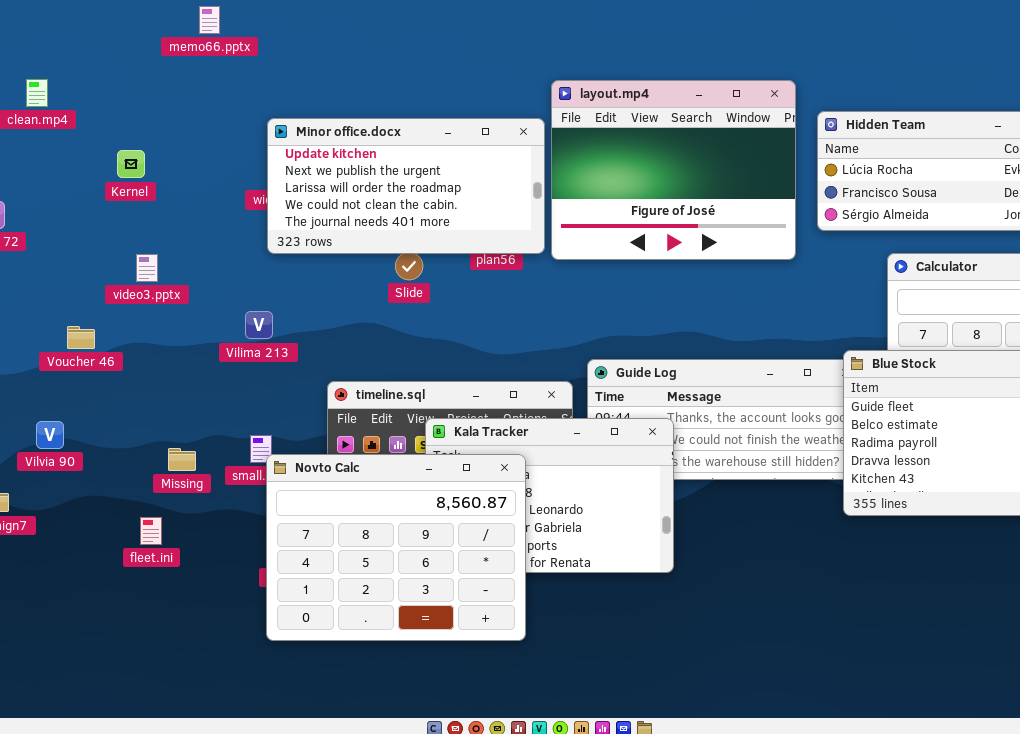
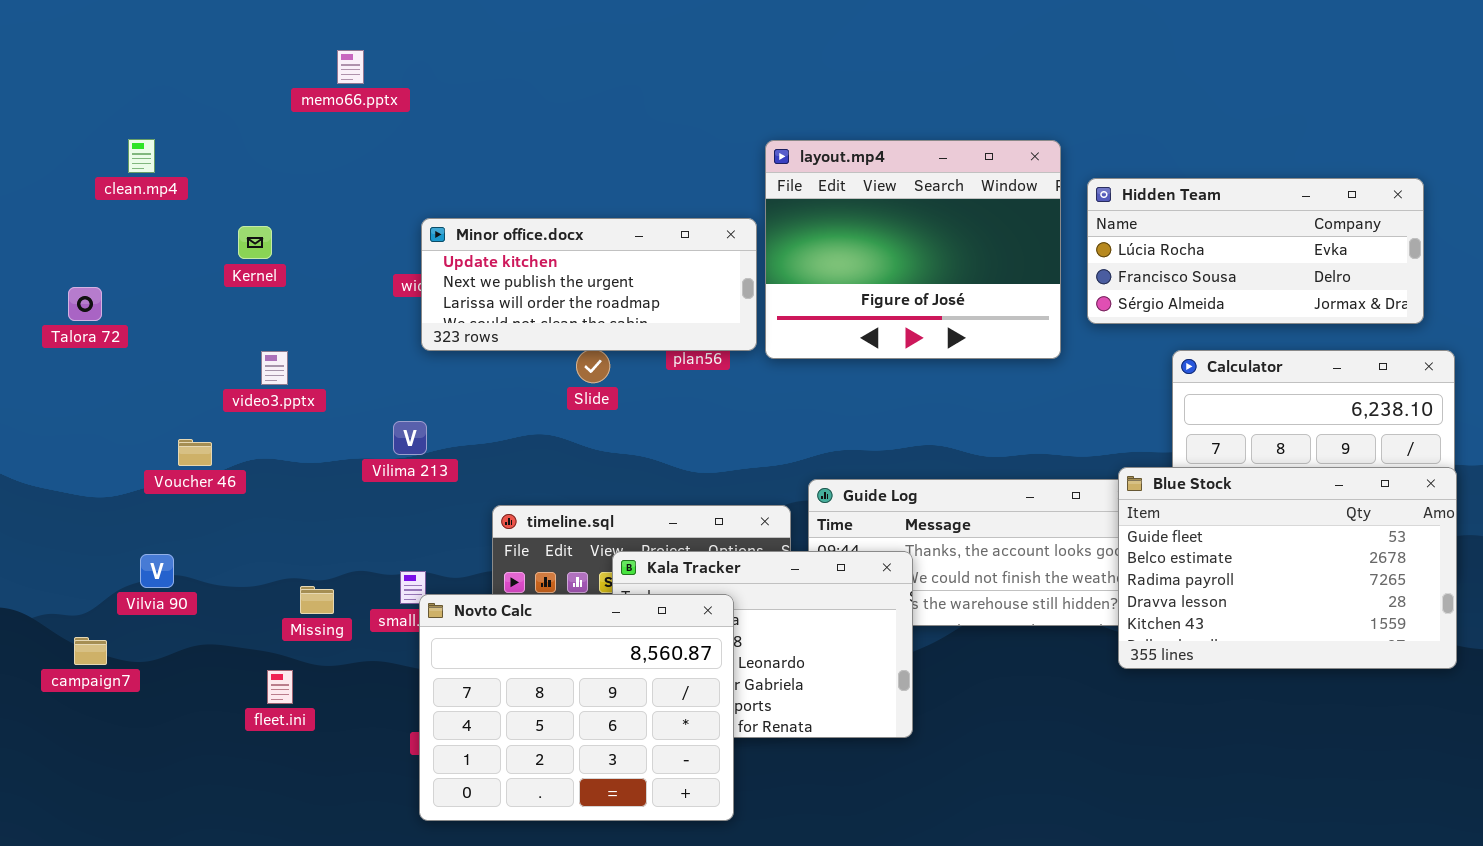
Minor office.docx: [267,118,545,254] -> [421,218,757,351], resized

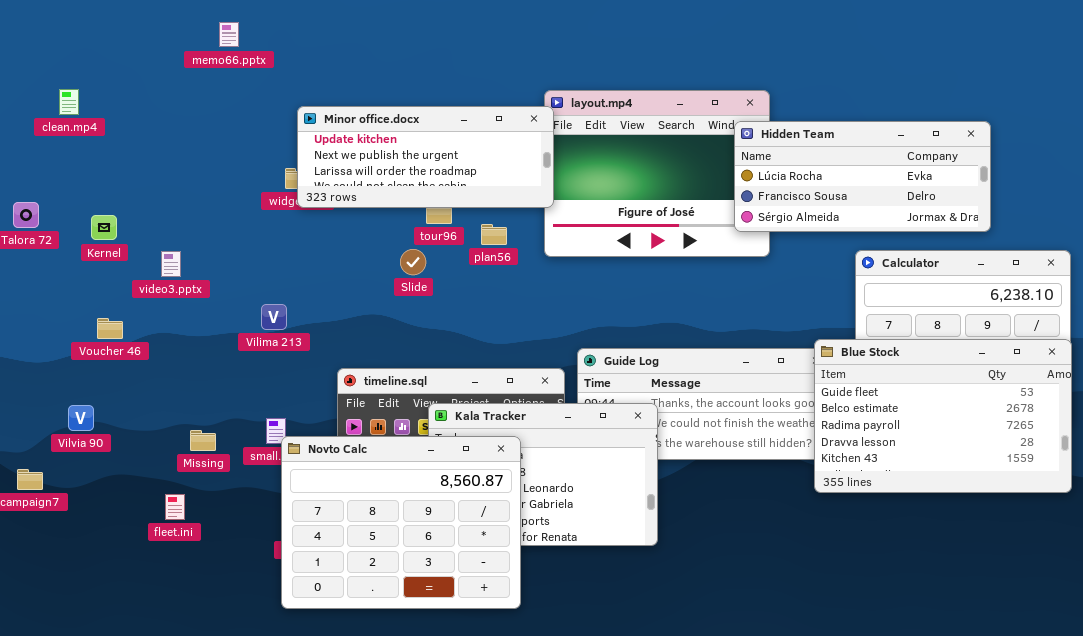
Hidden Team: [1087,178,1424,324] -> [734,121,991,232], moved
Minor office.docx: [421,218,757,351] -> [297,106,554,208], moved
Kernel: [238,226,272,259] -> [91,215,117,240], moved

